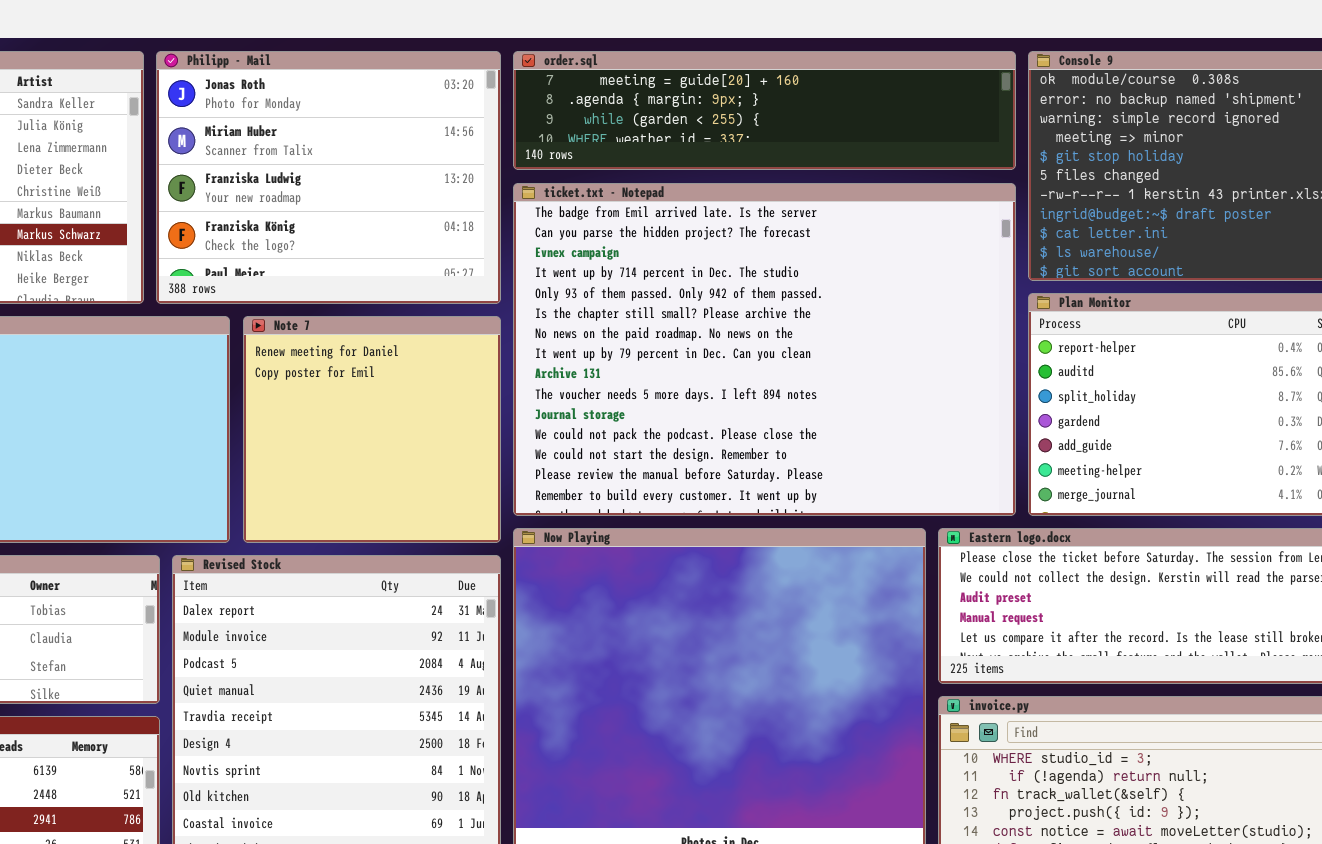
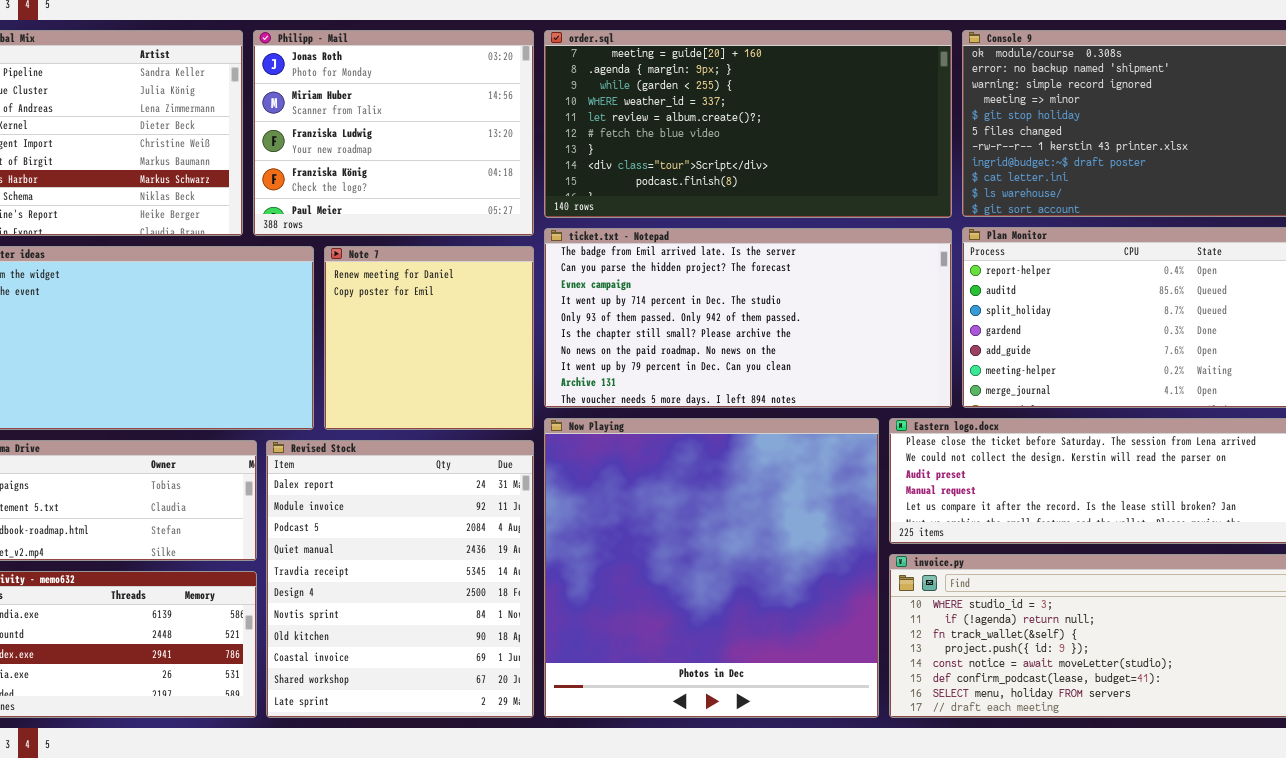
order.sql: [513,51,1016,170] -> [544,30,952,218], resized
ticket.txt - Notepad: [513,183,1016,516] -> [544,228,952,408], resized

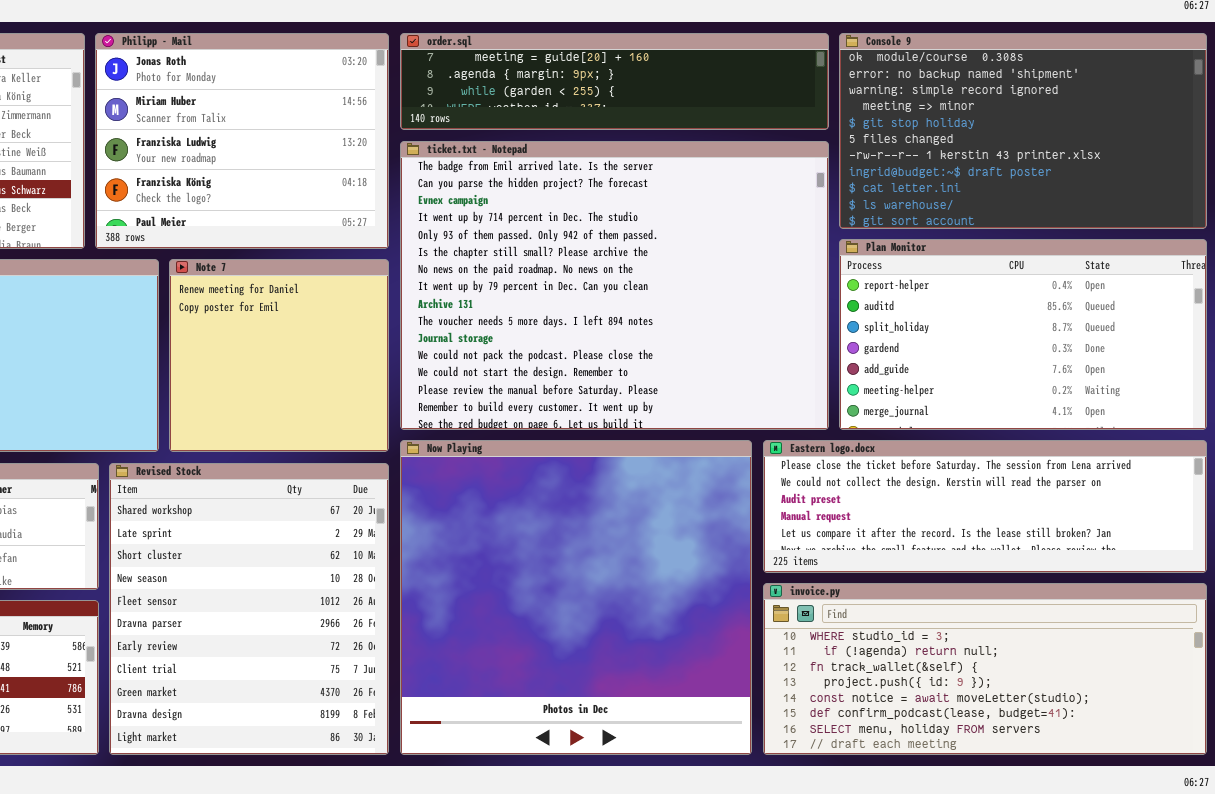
order.sql: [544,30,952,218] -> [400,33,829,130], resized
ticket.txt - Notepad: [544,228,952,408] -> [400,141,829,430], resized
Revised Stock: [266,440,534,718] -> [109,463,389,755], scrolled down 9 rows

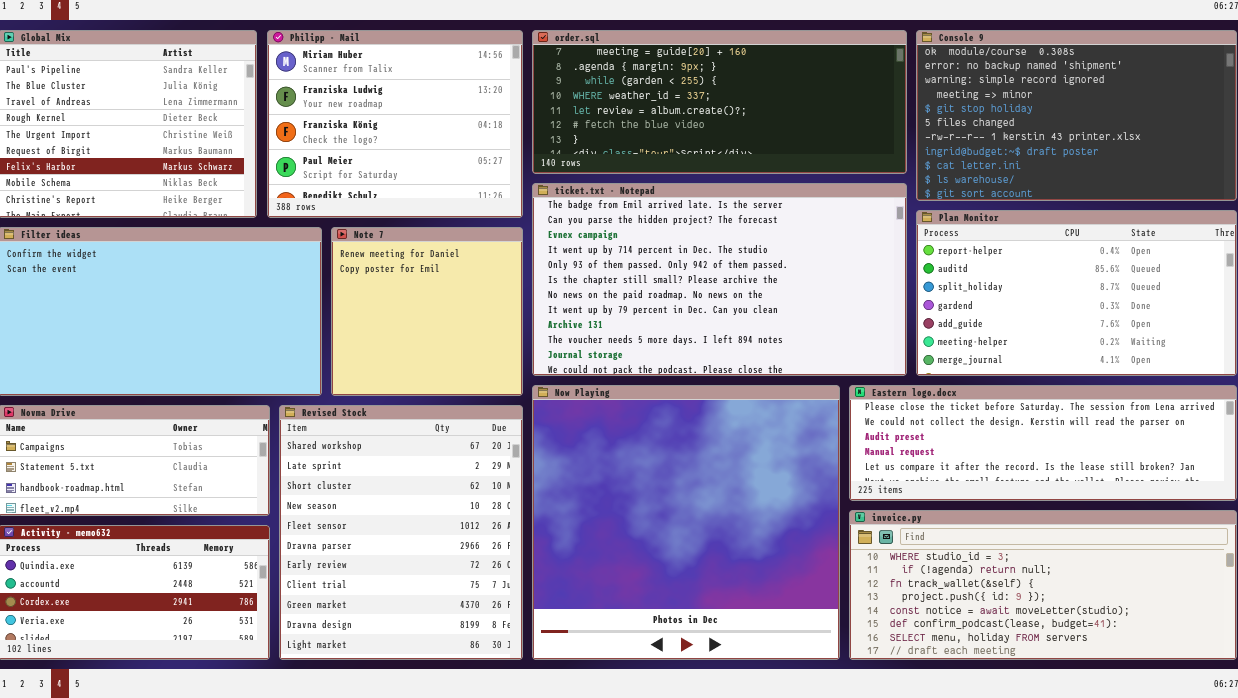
Philipp - Mail: [95,33,389,249] -> [267,30,523,218], scrolled down 1 row
order.sql: [400,33,829,130] -> [532,30,907,174], resized
ticket.txt - Notepad: [400,141,829,430] -> [532,183,907,376], resized

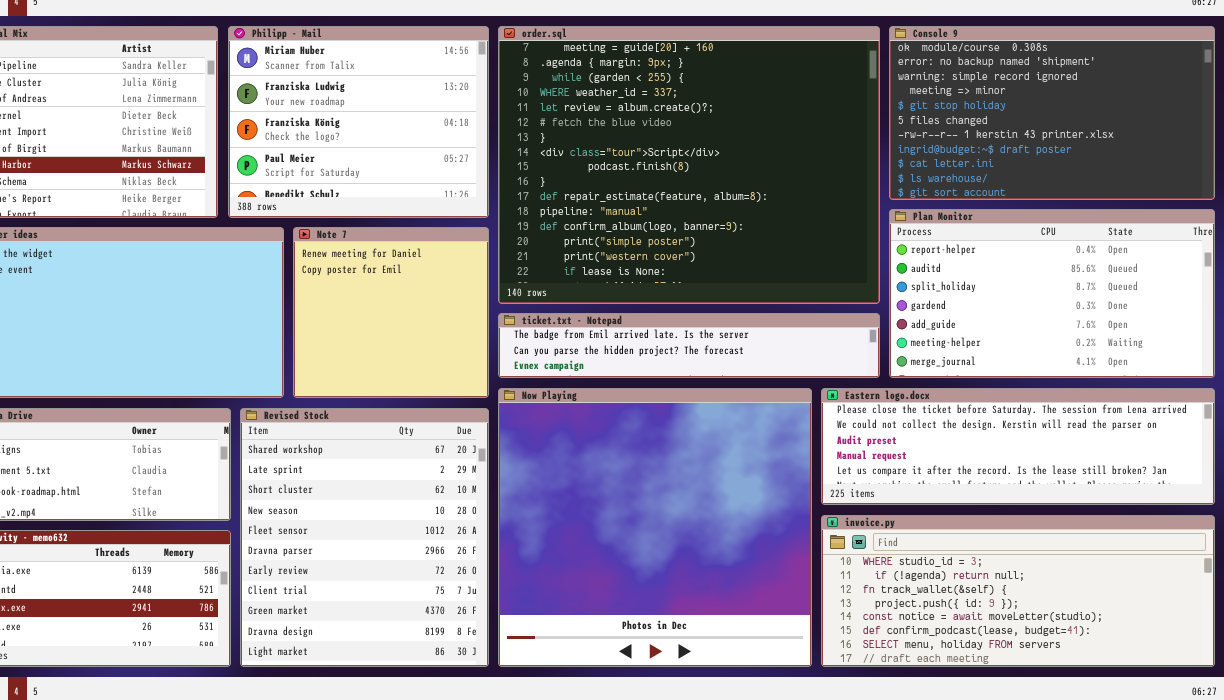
order.sql: [532,30,907,174] -> [498,26,880,304], resized
ticket.txt - Notepad: [532,183,907,376] -> [498,313,880,378], resized

